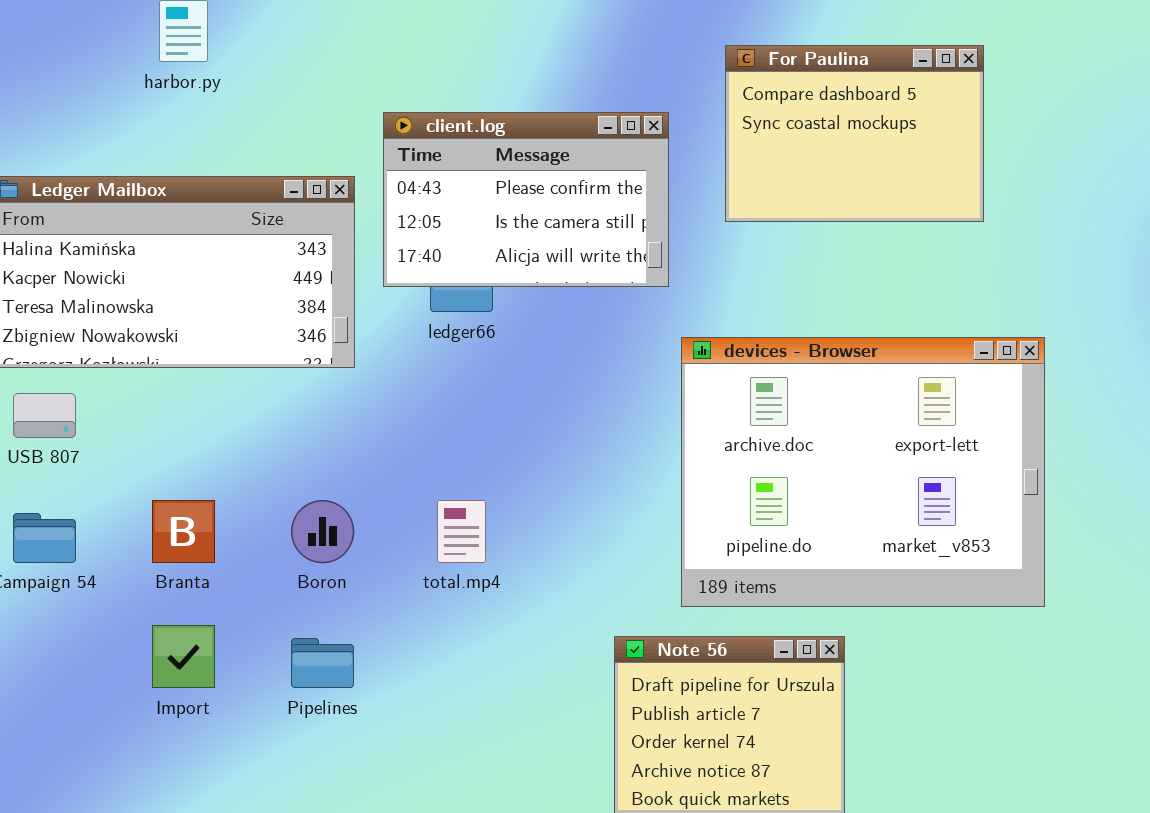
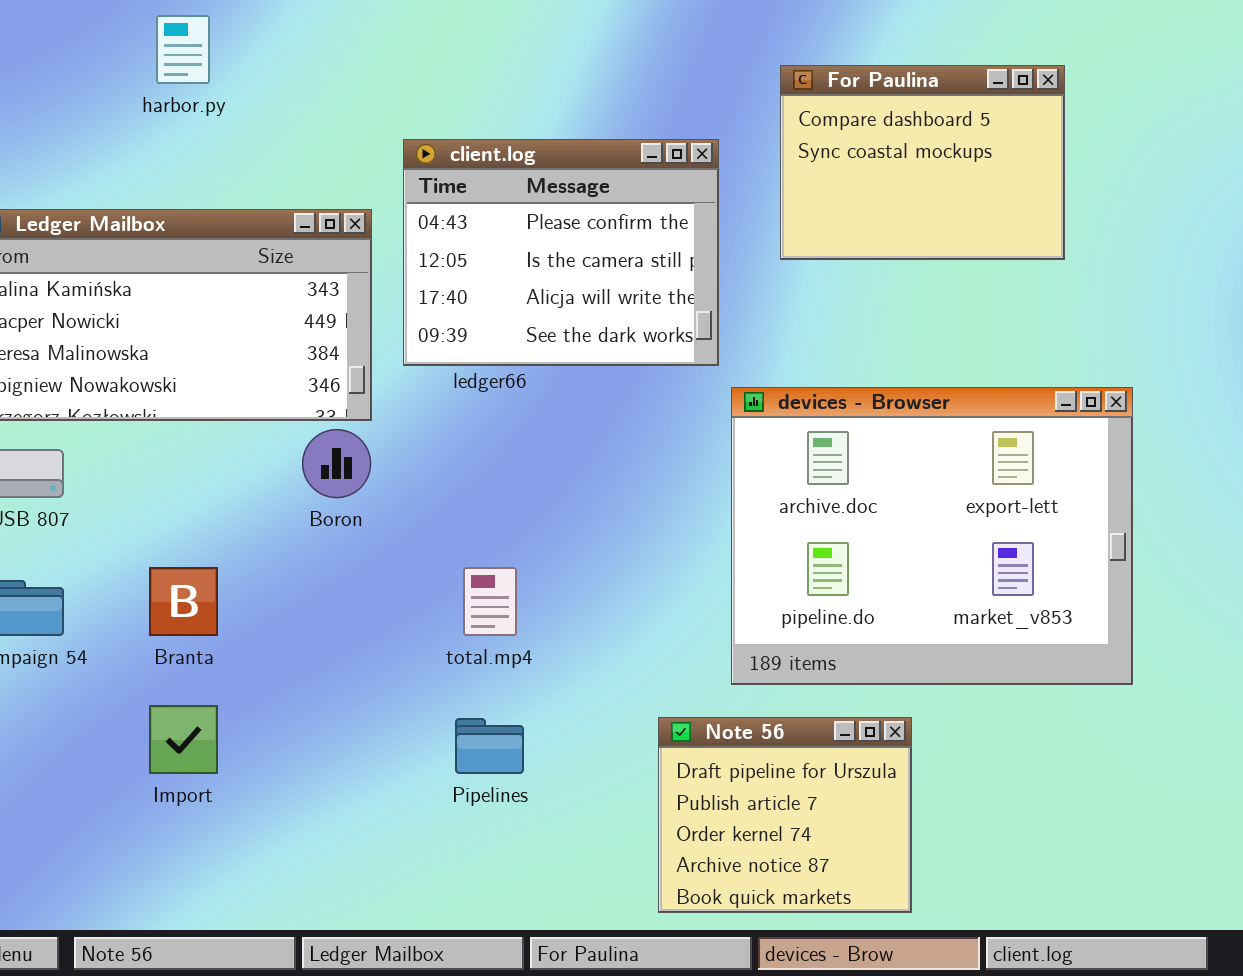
client.log: [383,112,669,287] -> [403,139,719,366], resized
Boron: [291,500,354,563] -> [302,429,371,498], moved
Pipelines: [291,638,354,688] -> [455,718,524,774], moved

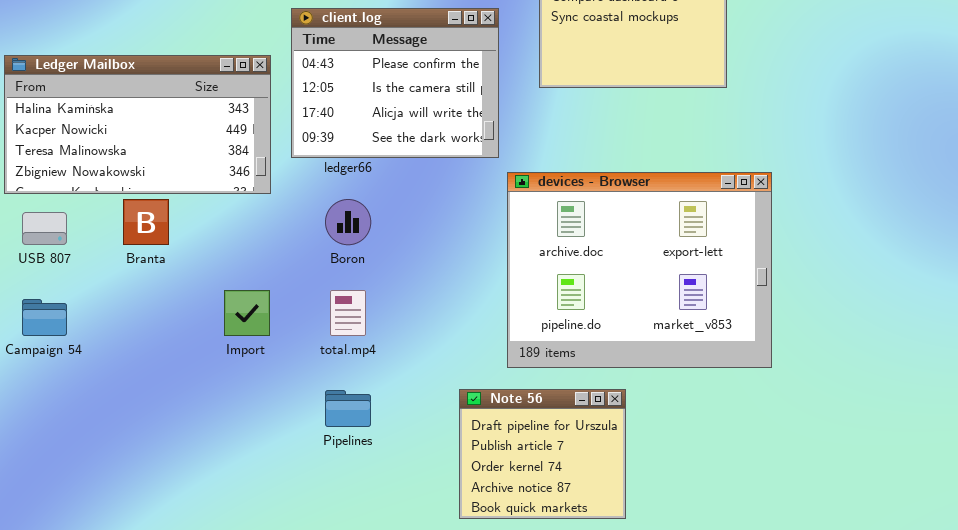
Boron: [302,429,371,498] -> [325,199,371,245], moved
Branta: [149,567,218,636] -> [123,199,169,245], moved
Import: [149,705,218,774] -> [224,290,270,336], moved

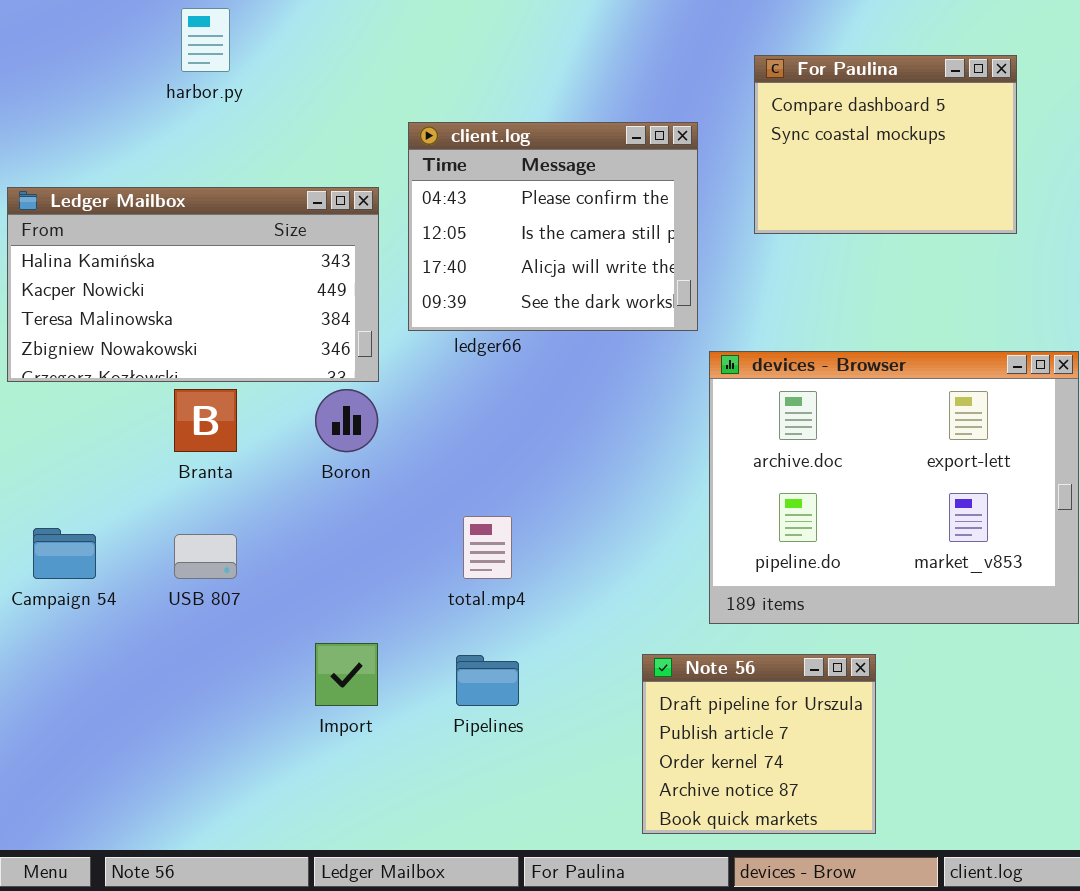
Boron: [325,199,371,245] -> [315,389,378,452], moved
USB 807: [22,212,67,245] -> [174,534,237,579], moved
Import: [224,290,270,336] -> [315,643,378,706], moved

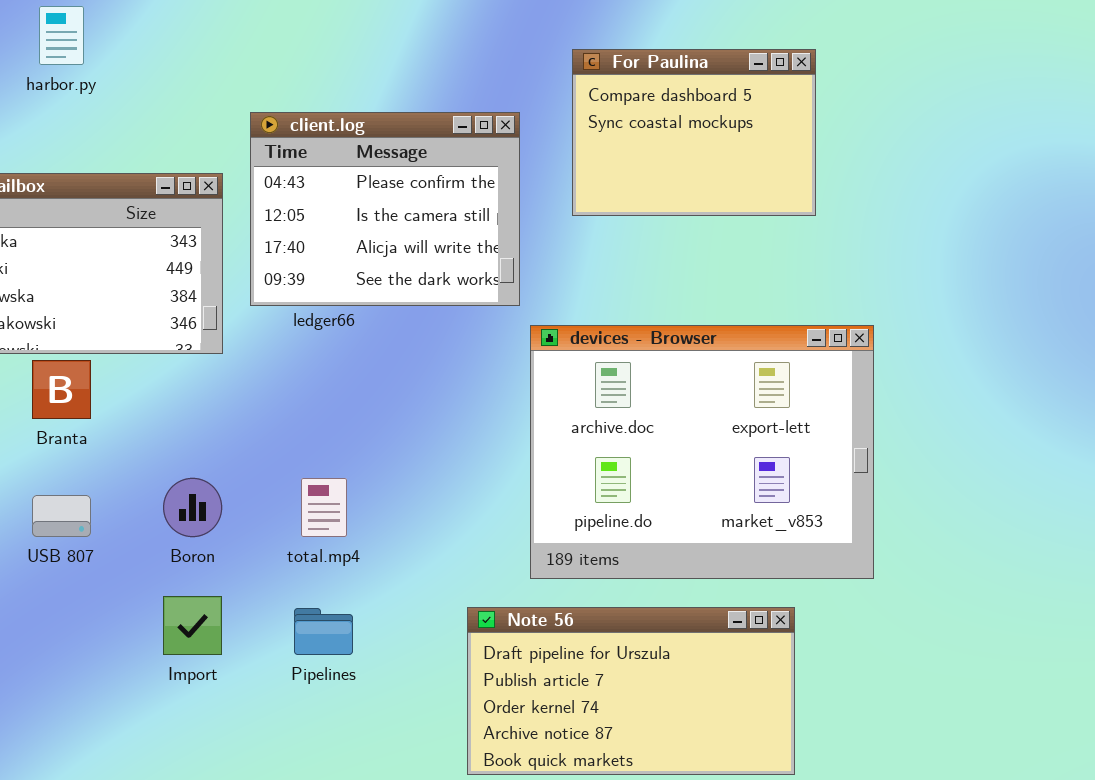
Boron: [315,389,378,452] -> [163,478,222,537], moved
Note 56: [642,654,876,834] -> [467,607,795,775], resized

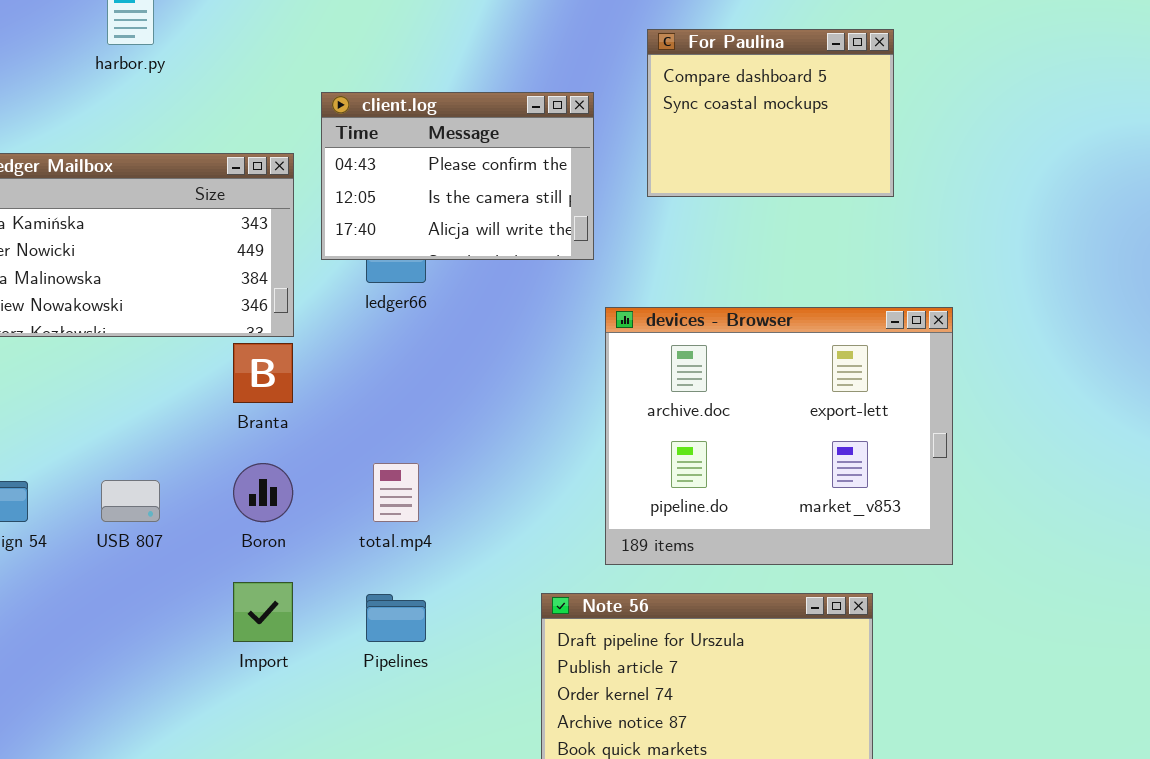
client.log: [250,112,520,306] -> [321,92,594,260], resized
Branta: [32,360,91,419] -> [233,343,293,403], moved

